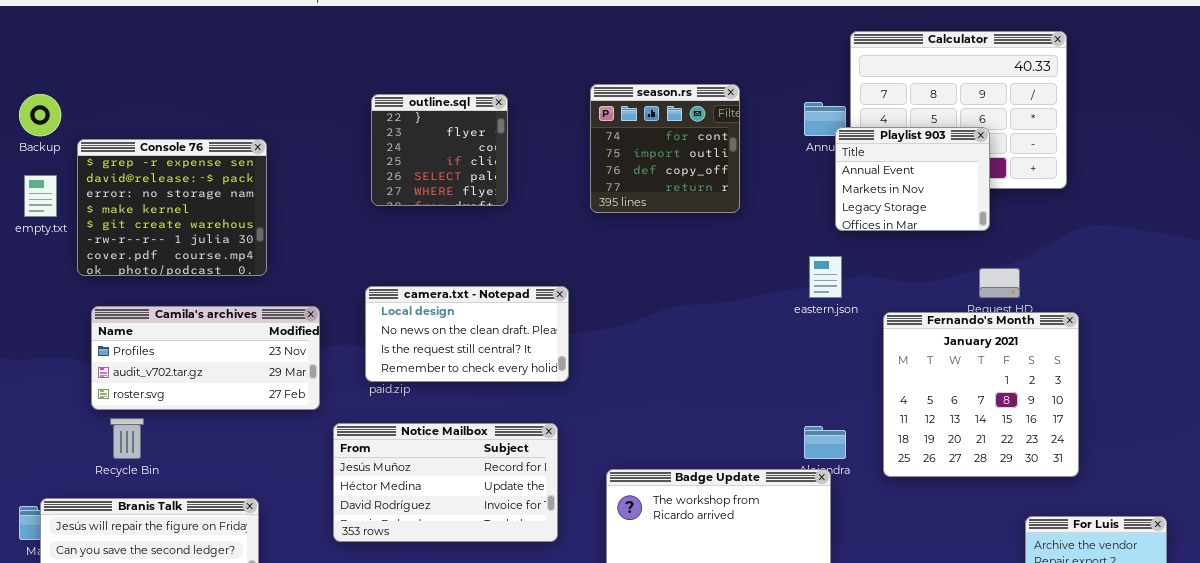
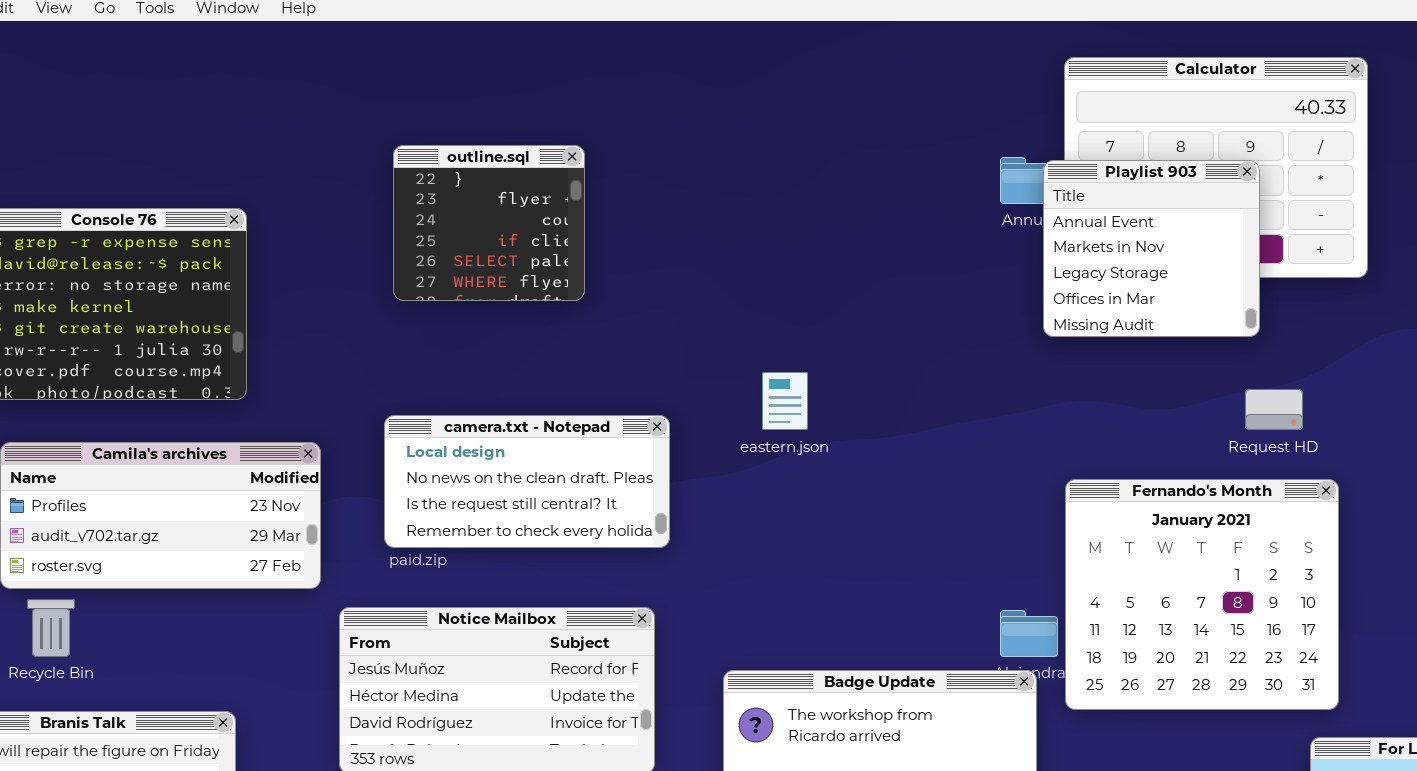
season.rs: [590,84,740,213] -> none, closed
Playlist 903: [835,127,990,231] -> [1043,160,1260,337], resized
eastern.json: [809,256,842,298] -> [762,372,808,430], moved
Fernando's Month: [883,312,1079,477] -> [1065,479,1339,710], moved

